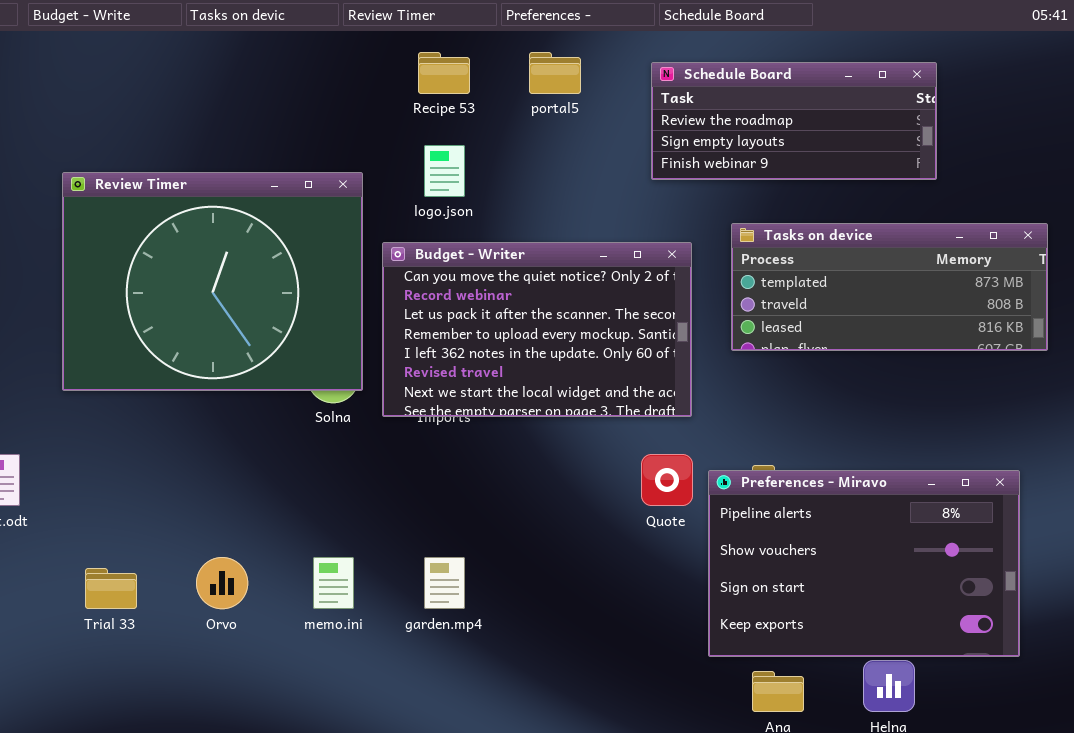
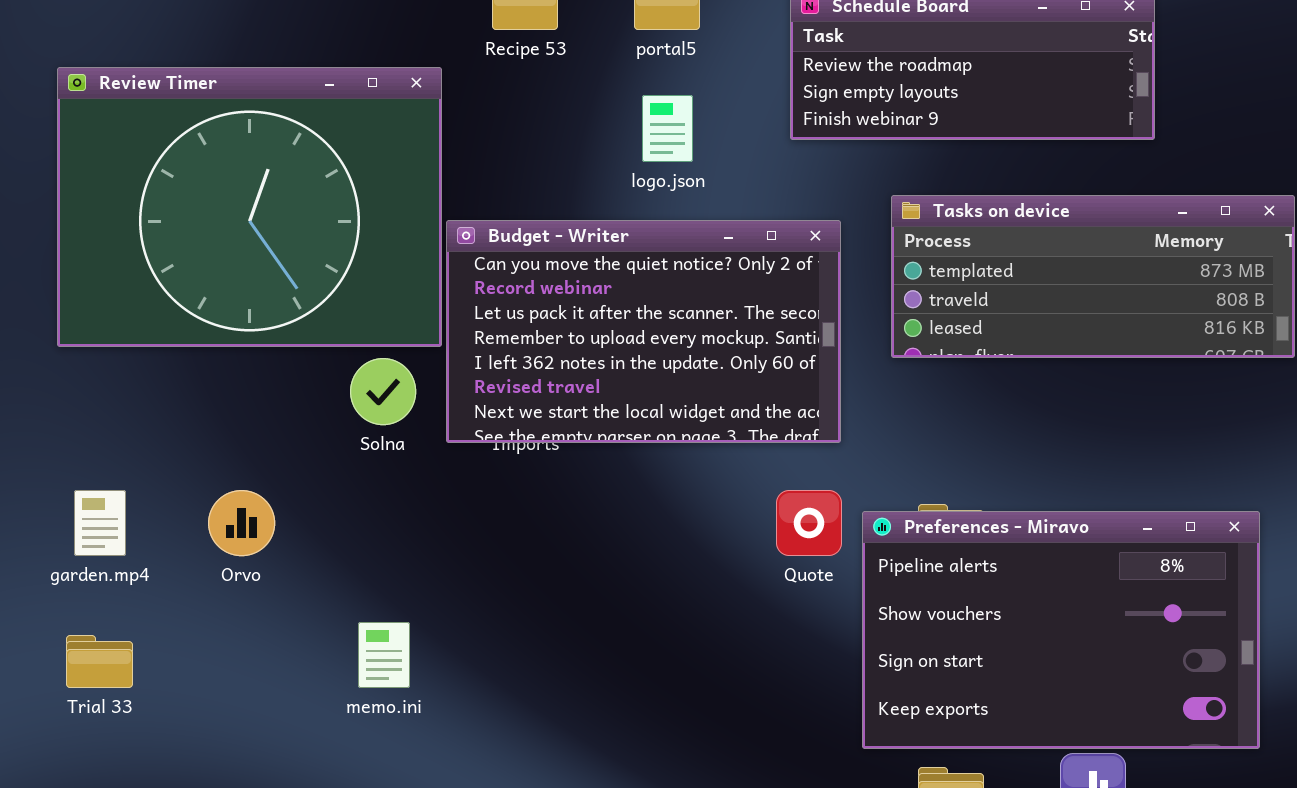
logo.json: [424,145,465,197] -> [642,95,693,162], moved
Review Timer: [62,172,363,391] -> [57,67,442,347], moved
Orvo: [196,557,248,609] -> [208,490,275,556], moved
garden.mp4: [424,557,465,609] -> [74,490,126,556], moved

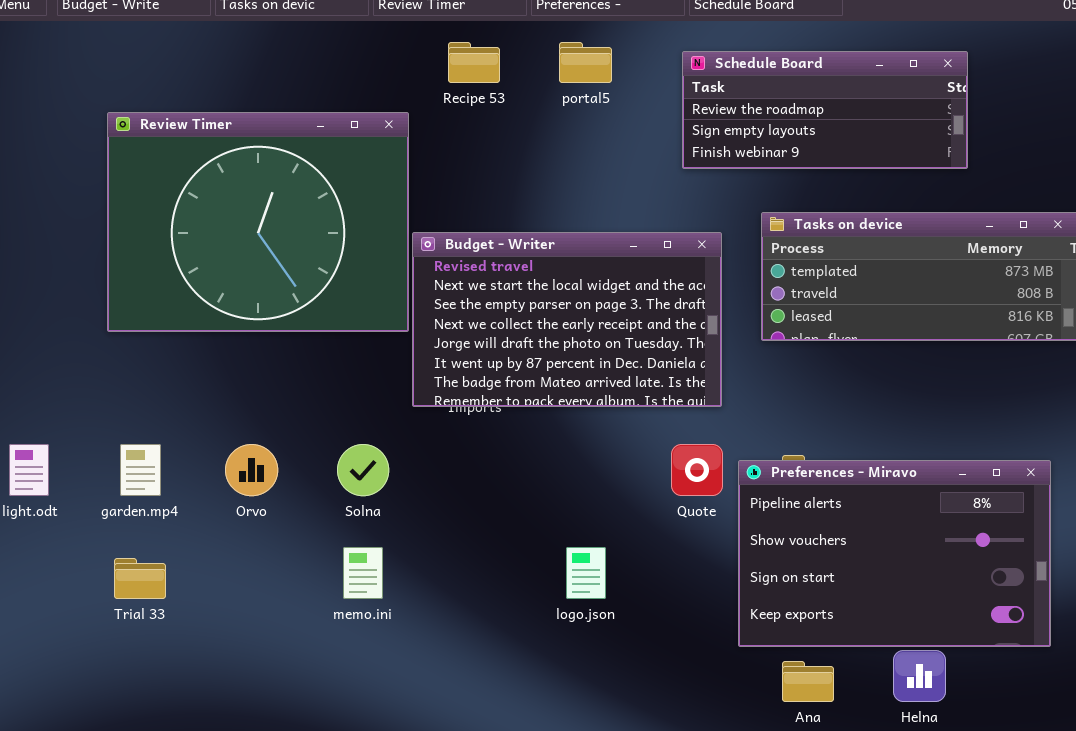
logo.json: [642,95,693,162] -> [566,547,606,599], moved
Budget - Writer: [446,220,841,443] -> [412,232,722,407], scrolled down 5 rows
Solna: [350,358,416,425] -> [337,444,389,496], moved

